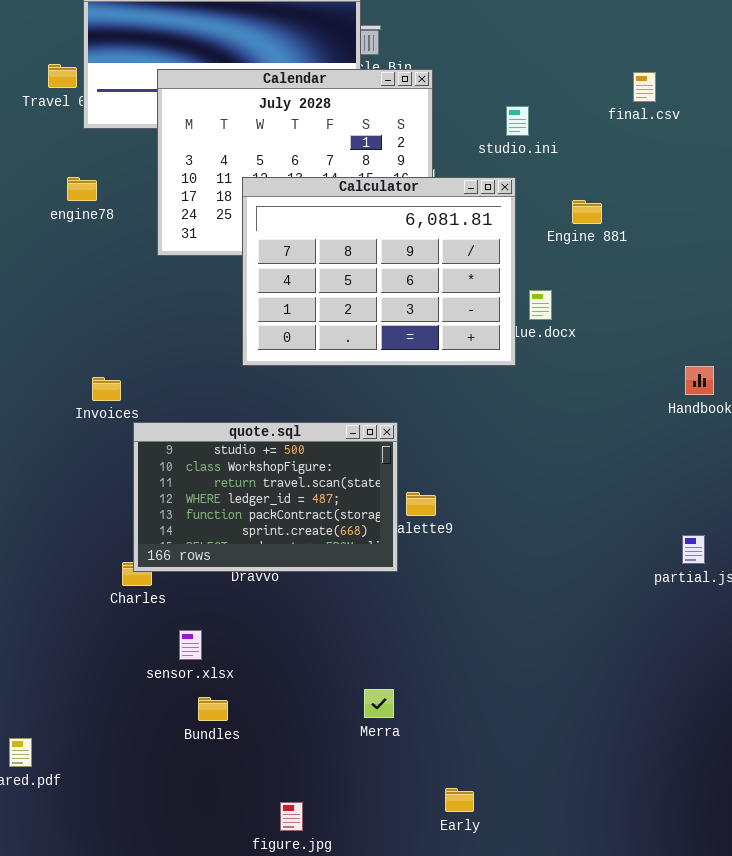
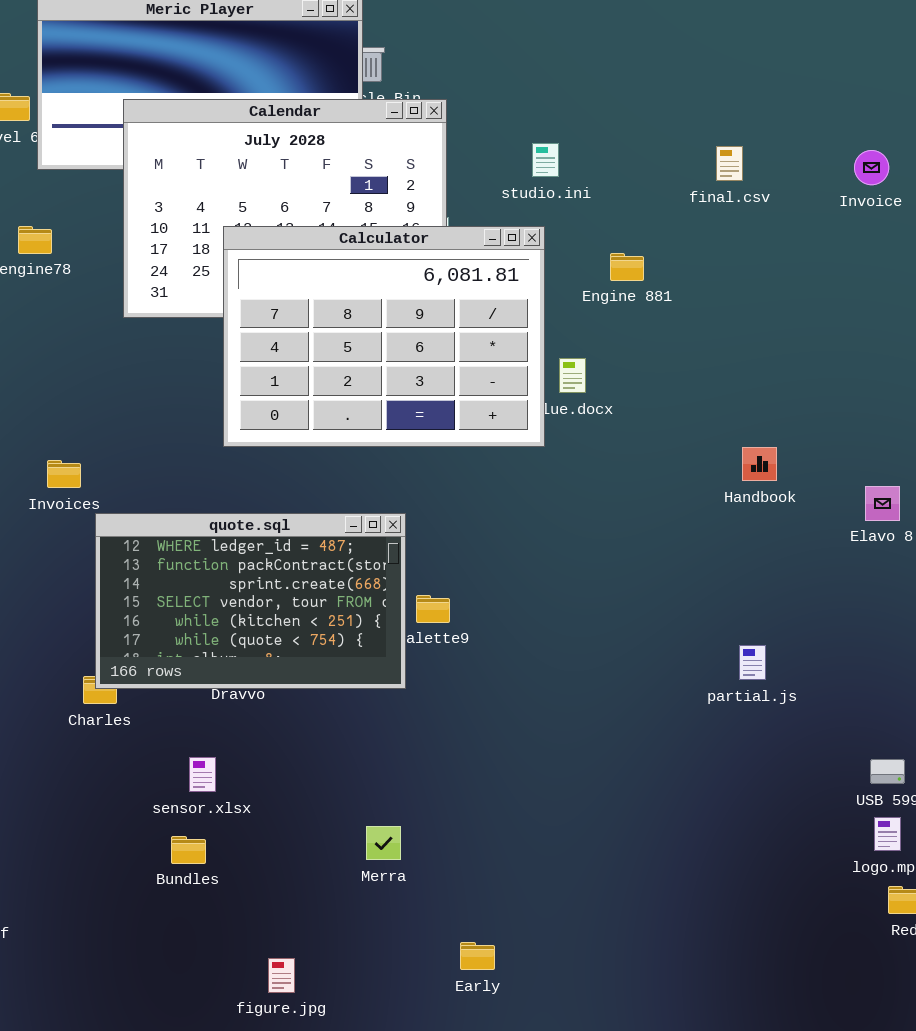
final.csv: [633,72,656,102] -> [716,146,743,181], moved
quote.sql: [133,422,398,572] -> [95,513,406,689], scrolled down 3 rows
sensor.xlsx: [179,630,202,660] -> [189,757,216,792], moved

